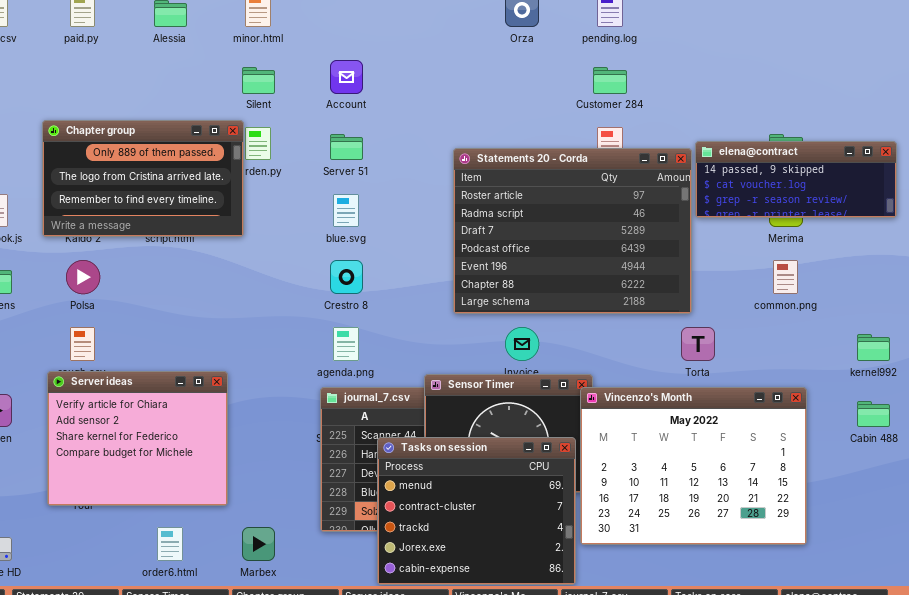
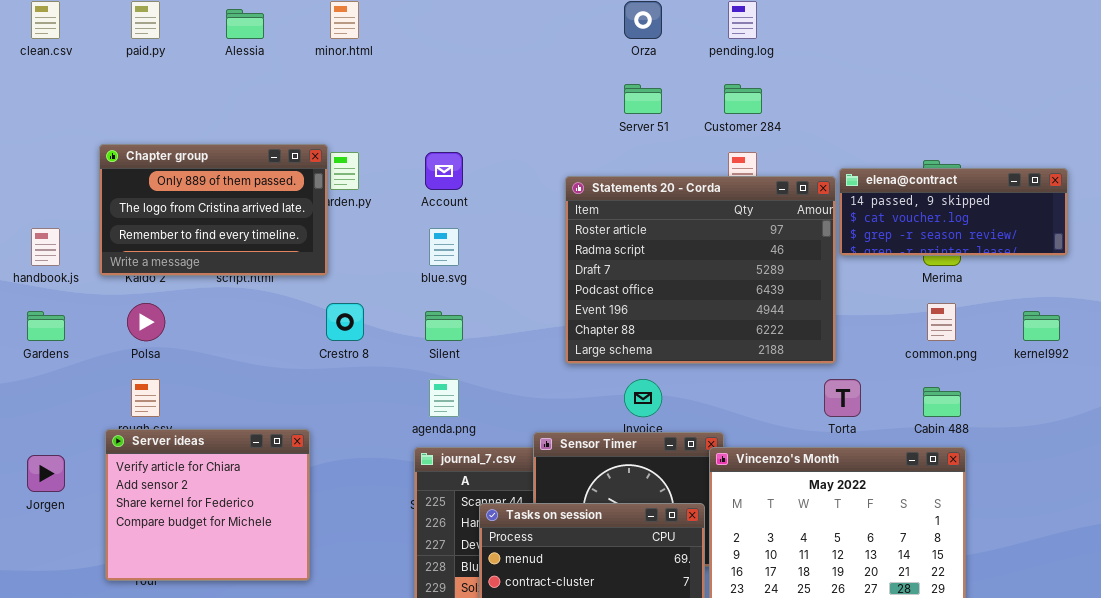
Account: [330,60,363,94] -> [425,152,463,190], moved
Silent: [242,67,275,94] -> [425,311,463,341], moved
Server 51: [330,134,363,160] -> [624,84,662,114], moved
Crestro 8: [330,260,363,294] -> [326,303,364,341], moved
kernel992: [857,334,890,361] -> [1023,311,1060,341], moved
Cabin 488: [857,401,890,427] -> [923,387,961,417], moved

